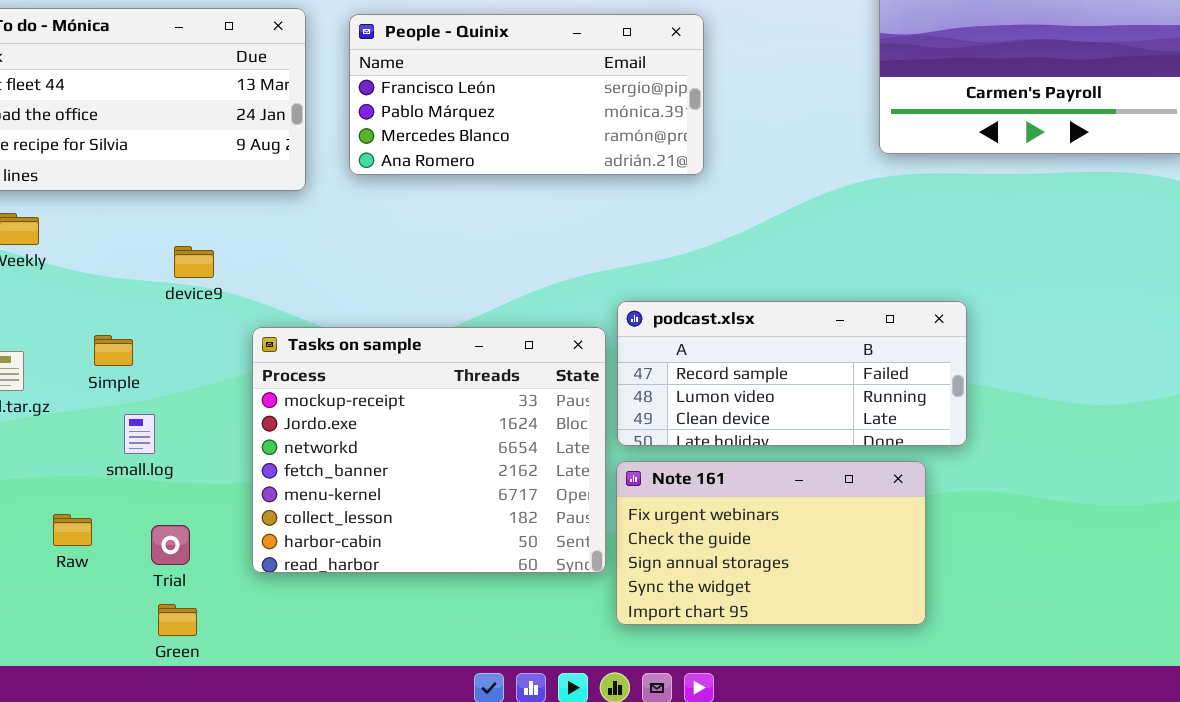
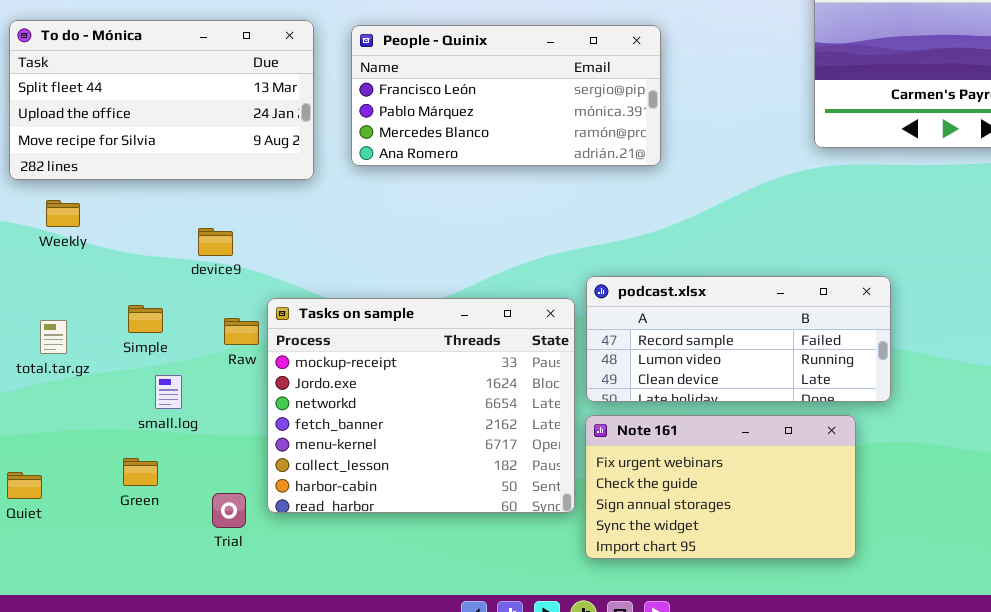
Raw: [53,514,92,546] -> [224,318,259,345], moved
Trial: [151,525,190,565] -> [212,493,246,528], moved
Green: [158,604,197,636] -> [123,458,158,486], moved

